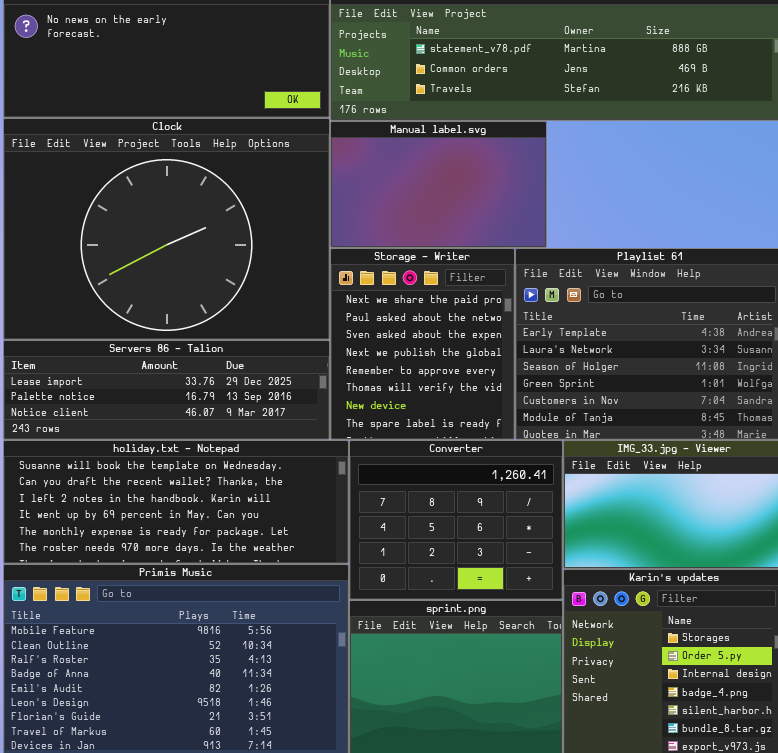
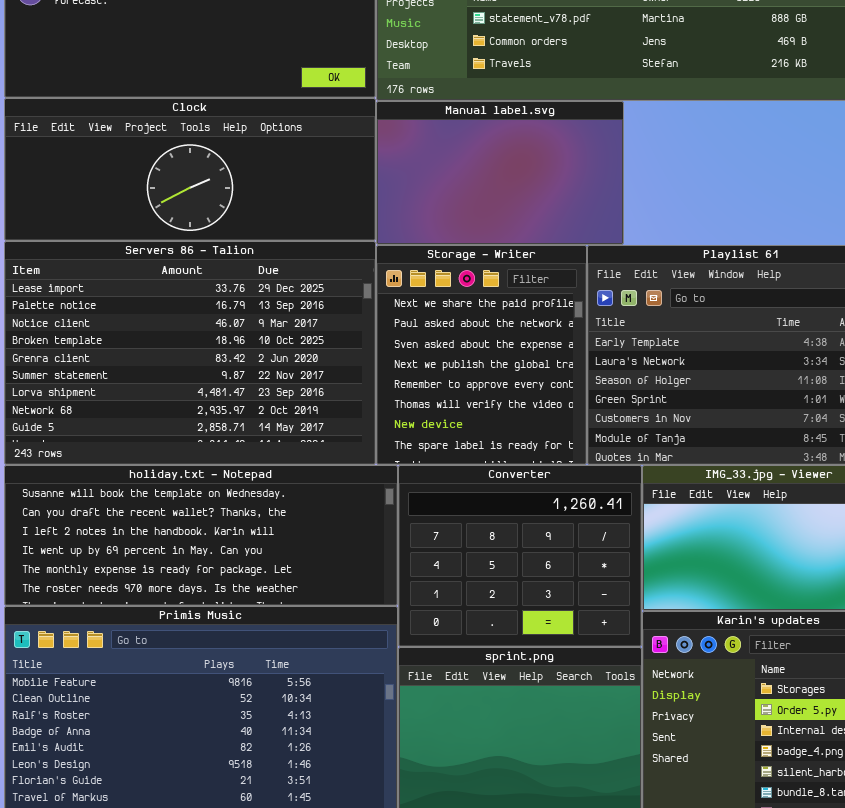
Clock: [3,118,330,340] -> [4,98,376,241], resized
Servers 86 - Talion: [3,340,330,440] -> [4,241,376,465], resized

